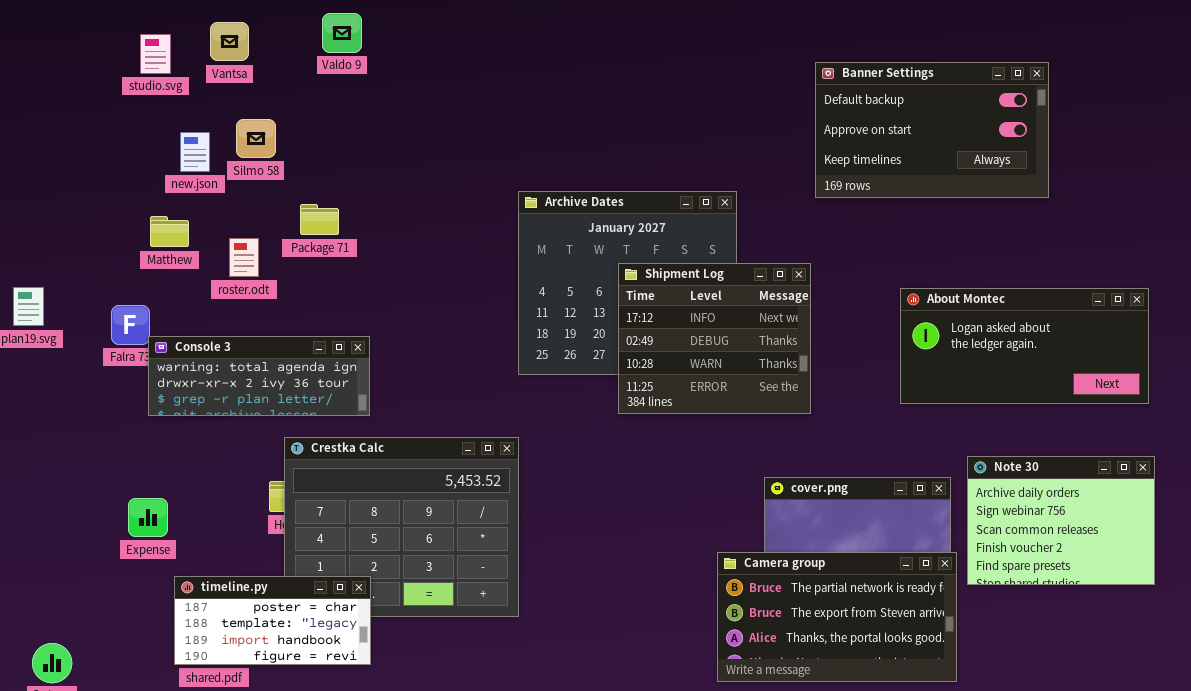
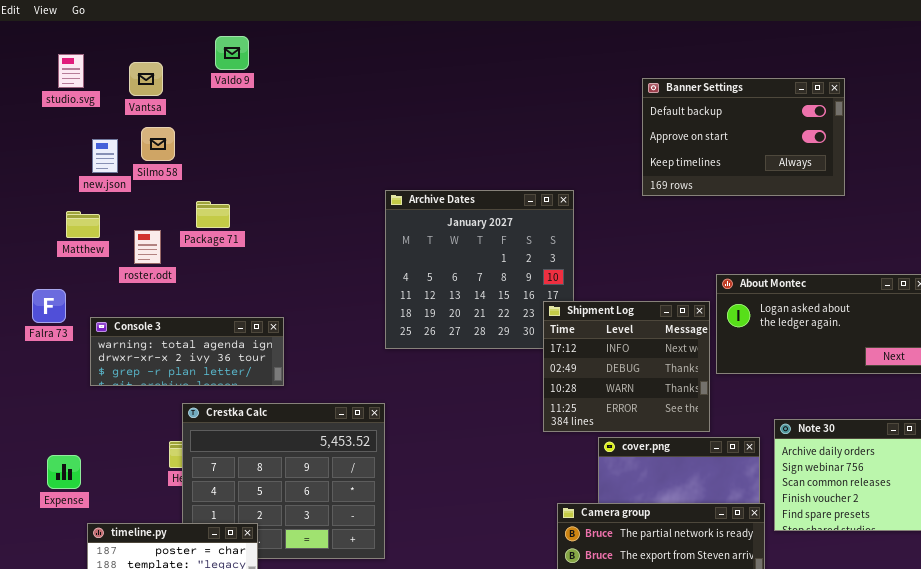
Vantsa: [210,22,249,61] -> [129,62,163,96], moved
Shipment Log: [618,263,811,414] -> [543,301,710,432], moved
Console 3: [148,336,370,416] -> [90,317,284,386], moved

